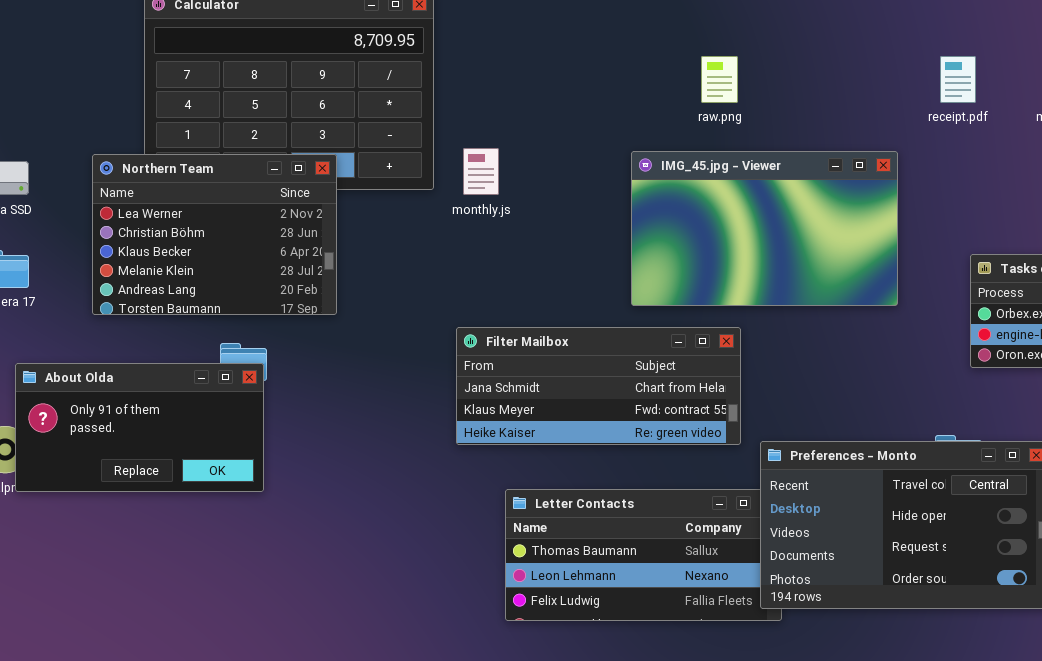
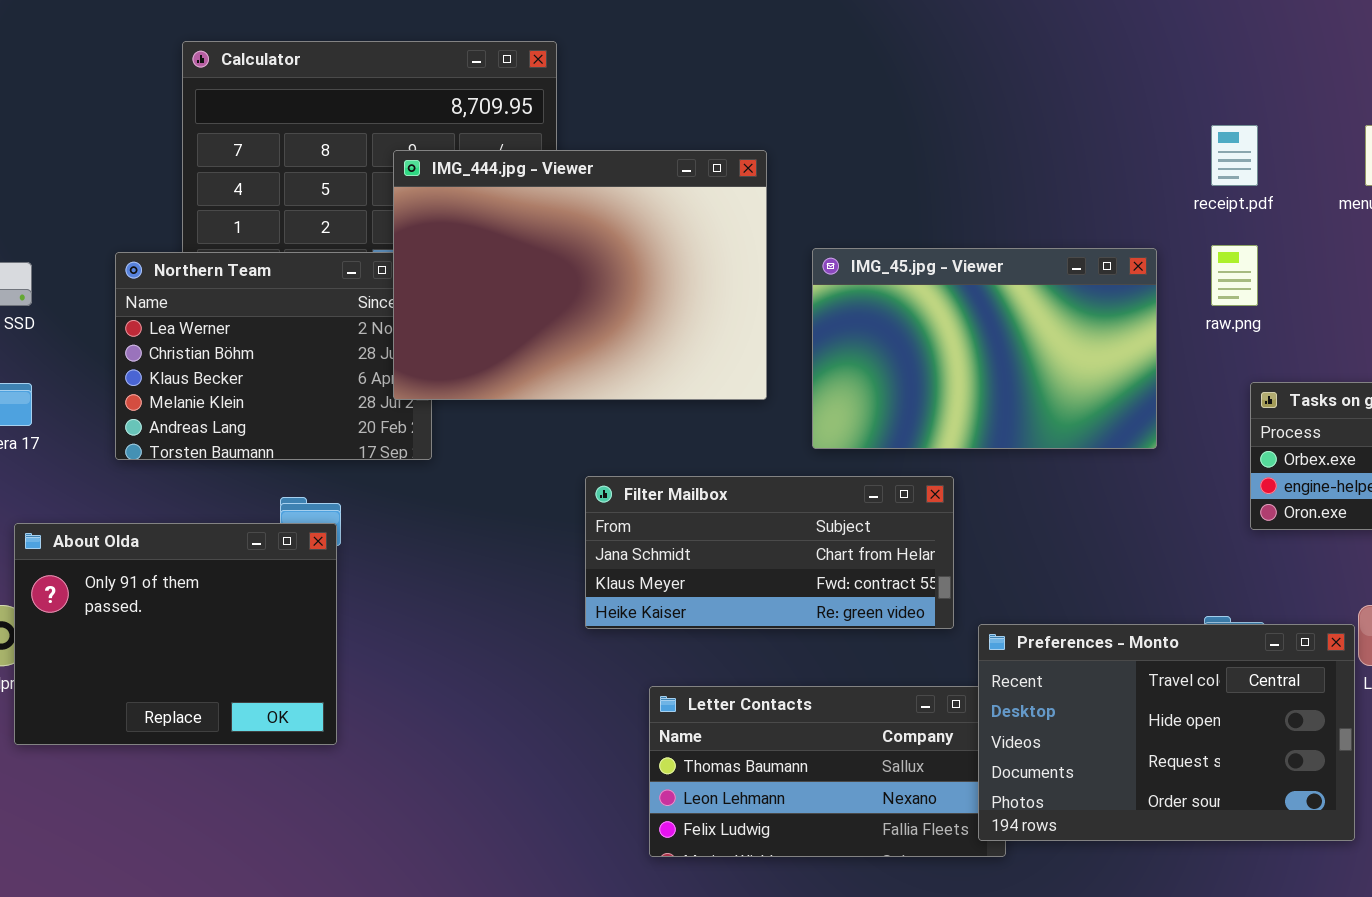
raw.png: [701,56,738,103] -> [1211,245,1258,306], moved
IMG_444.jpg - Viewer: none -> [393,150,767,400], opened
About Olda: [15,363,264,492] -> [14,523,337,745], resized

